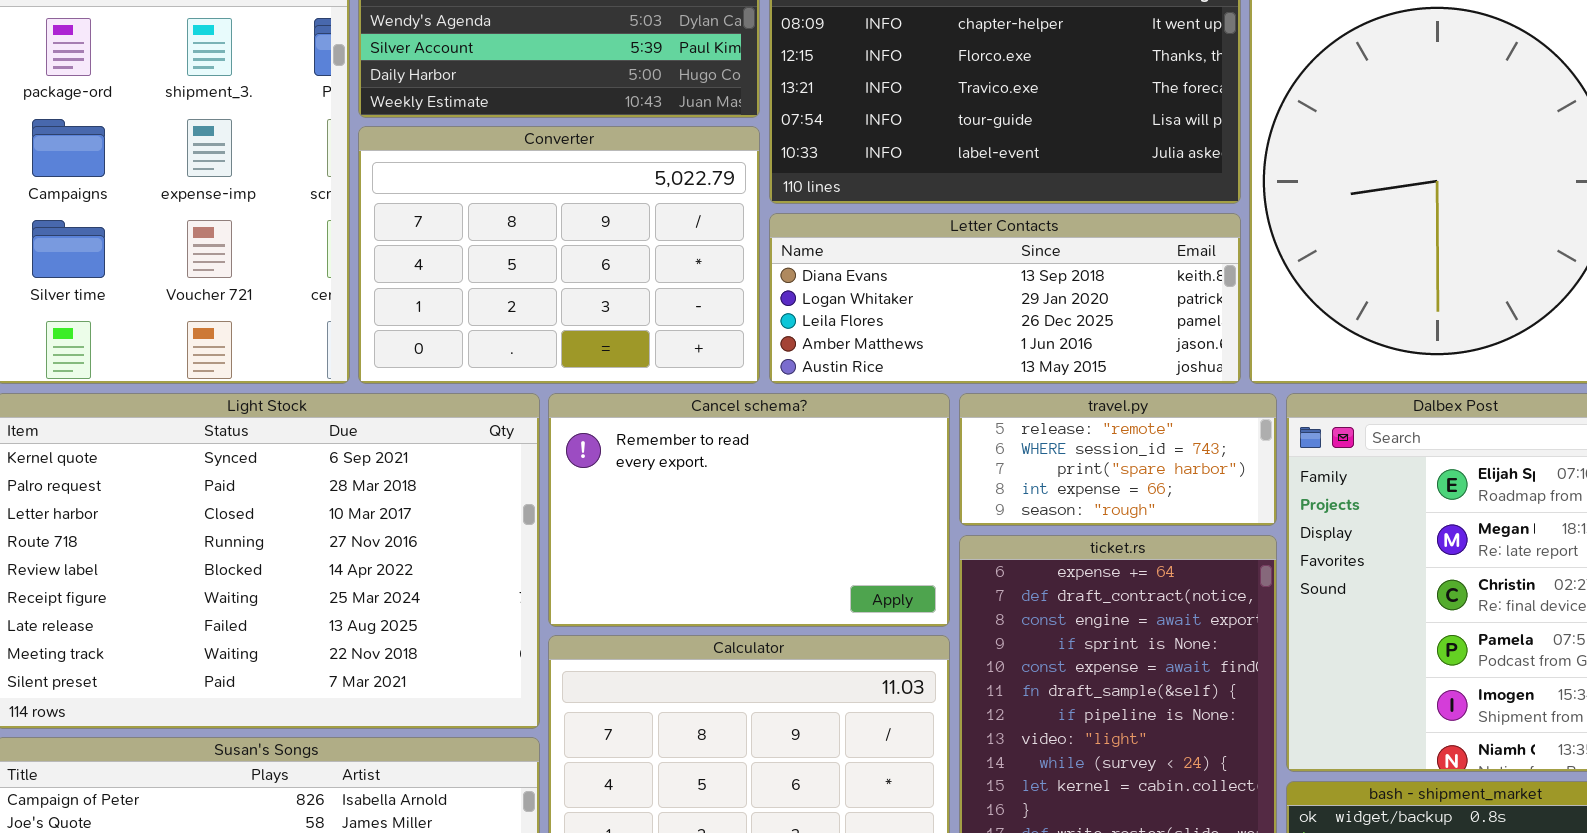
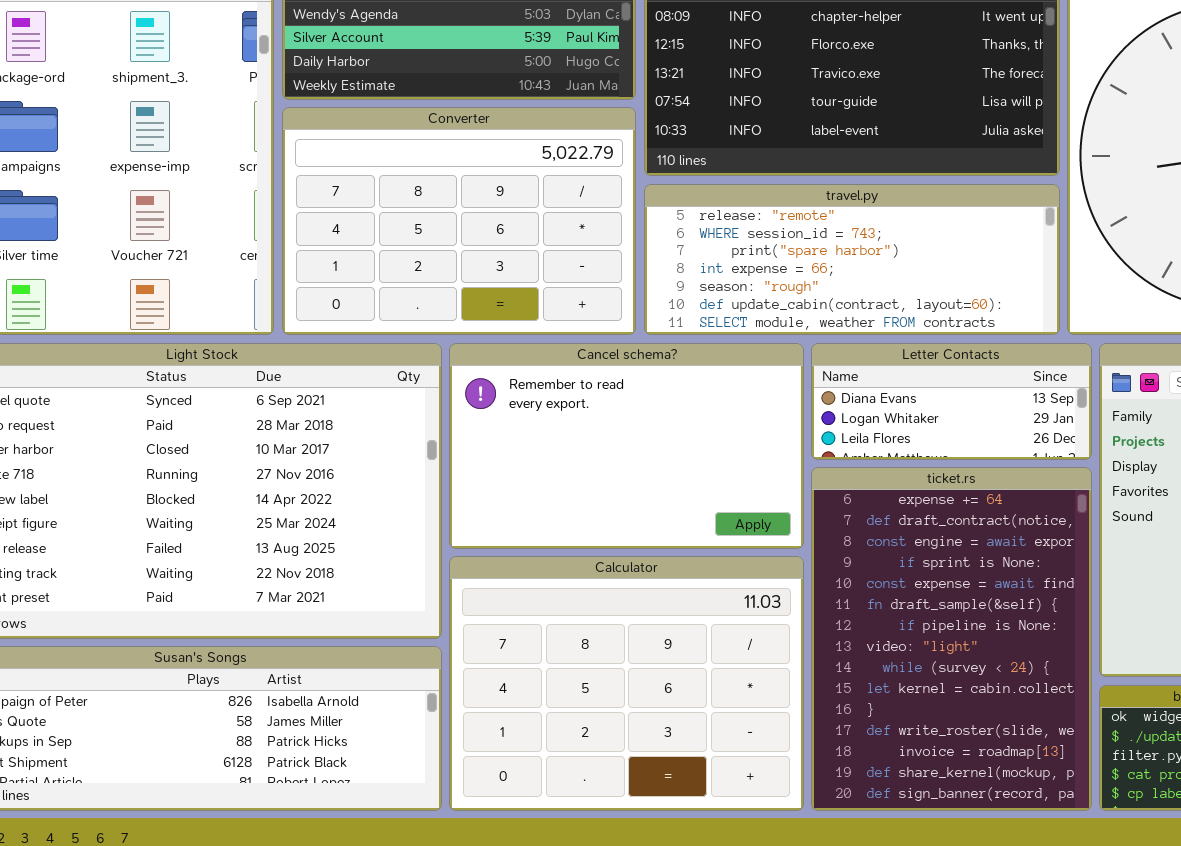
Letter Contacts: [769,213,1241,384] -> [811,343,1092,460], moved, resized
travel.py: [959,393,1277,526] -> [644,184,1060,335], moved, resized

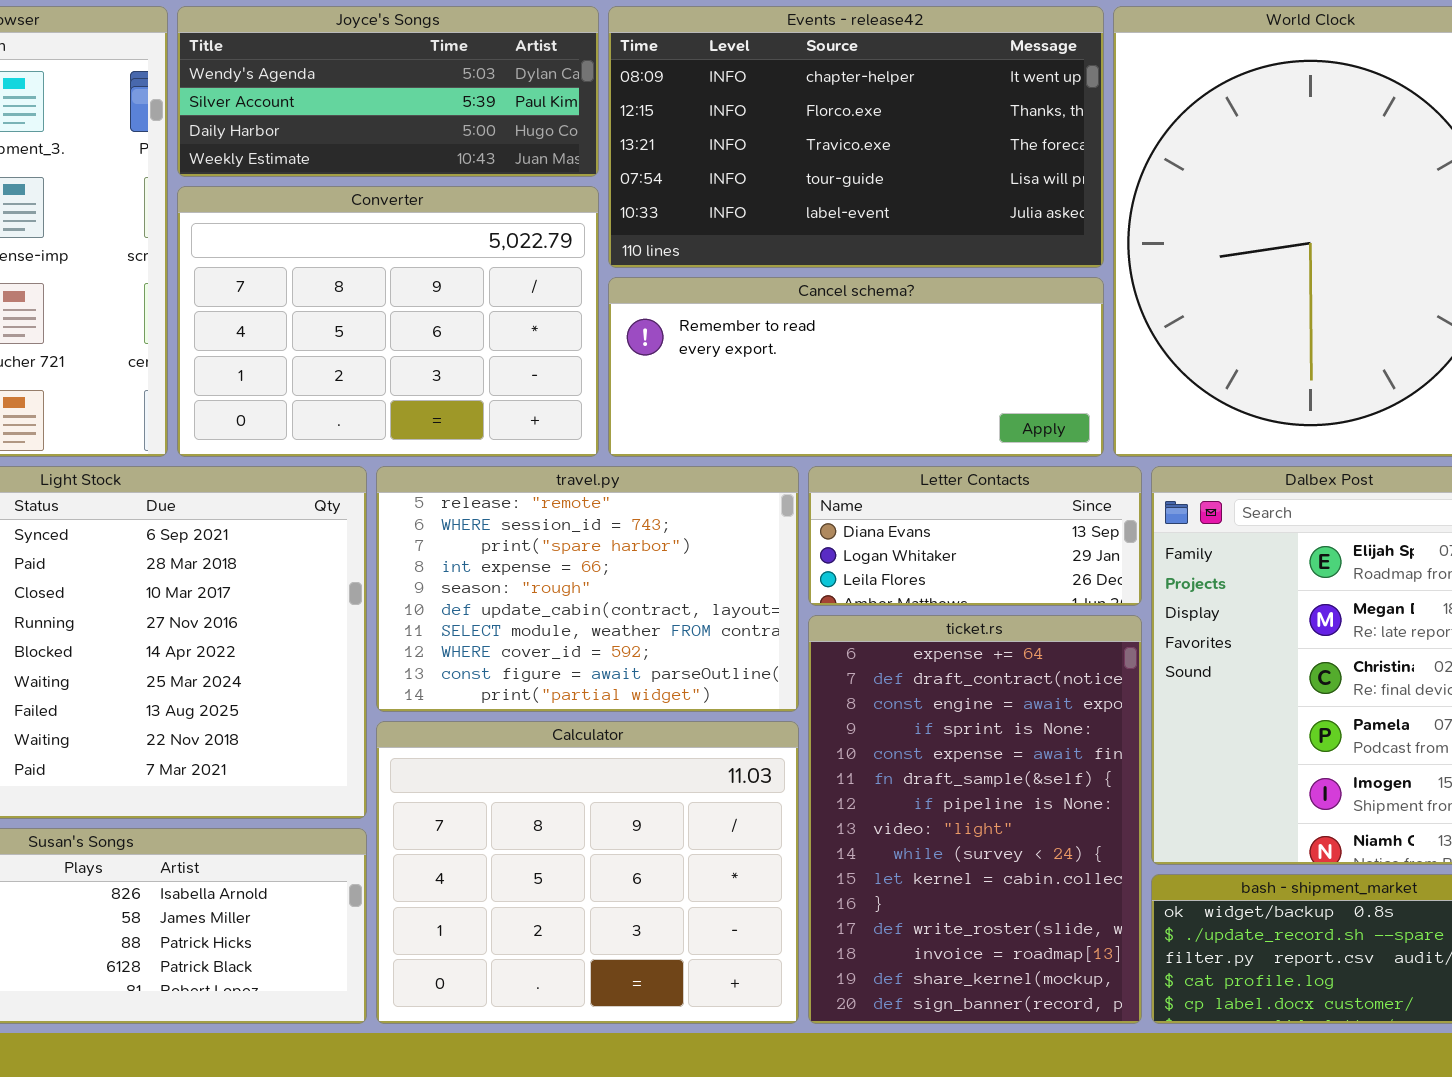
travel.py: [644,184,1060,335] -> [376,466,799,712], moved, resized
Cancel schema?: [449,343,804,549] -> [608,277,1104,457], moved, resized

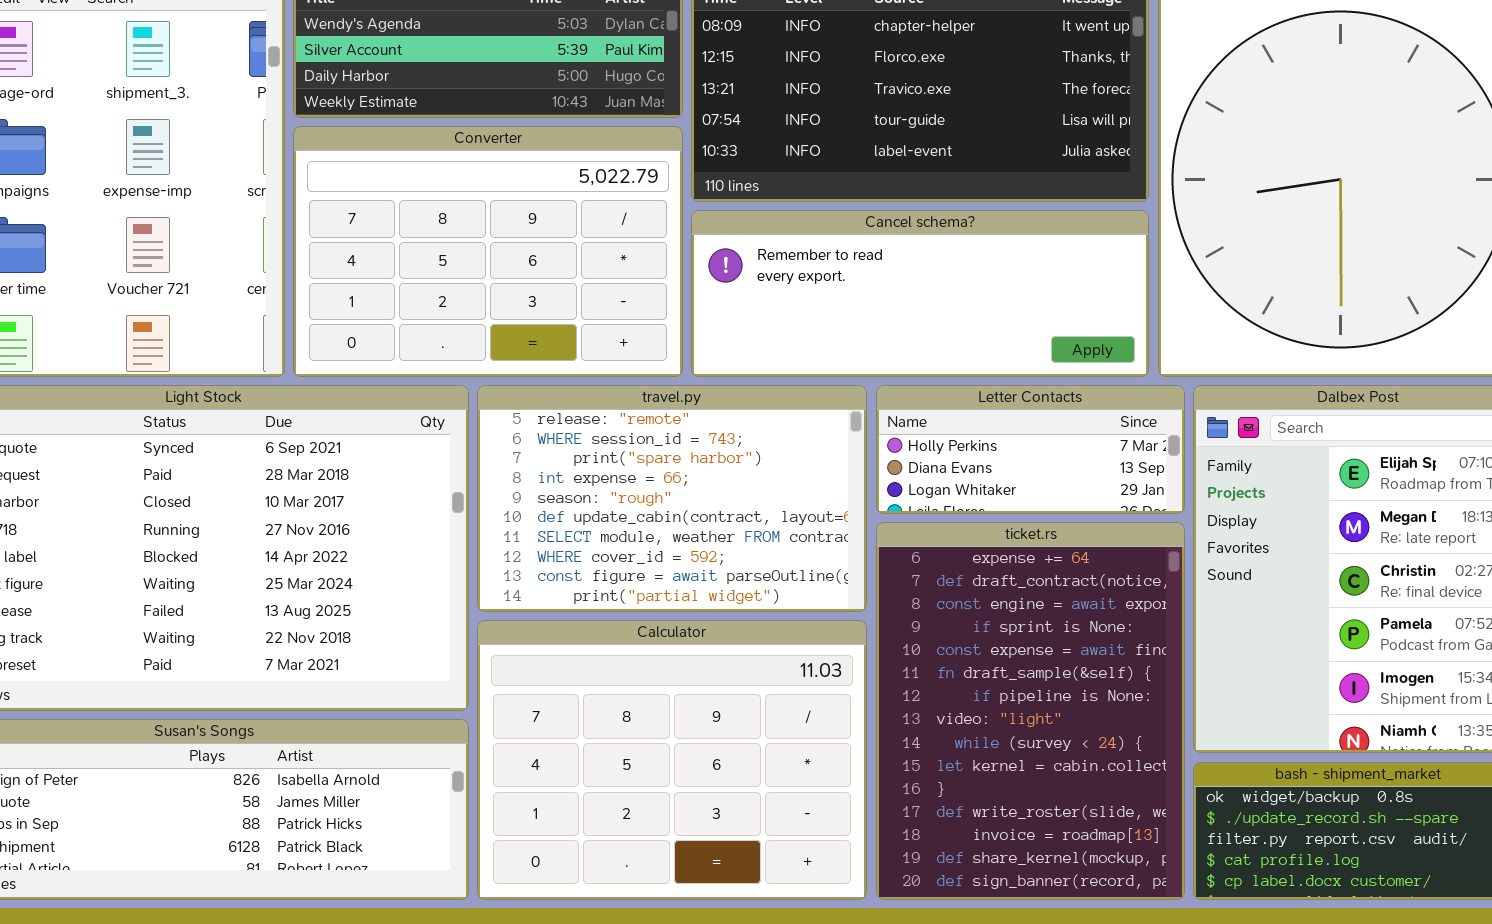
Letter Contacts: [808,466,1142,606] -> [876,385,1185,514], scrolled up 1 row

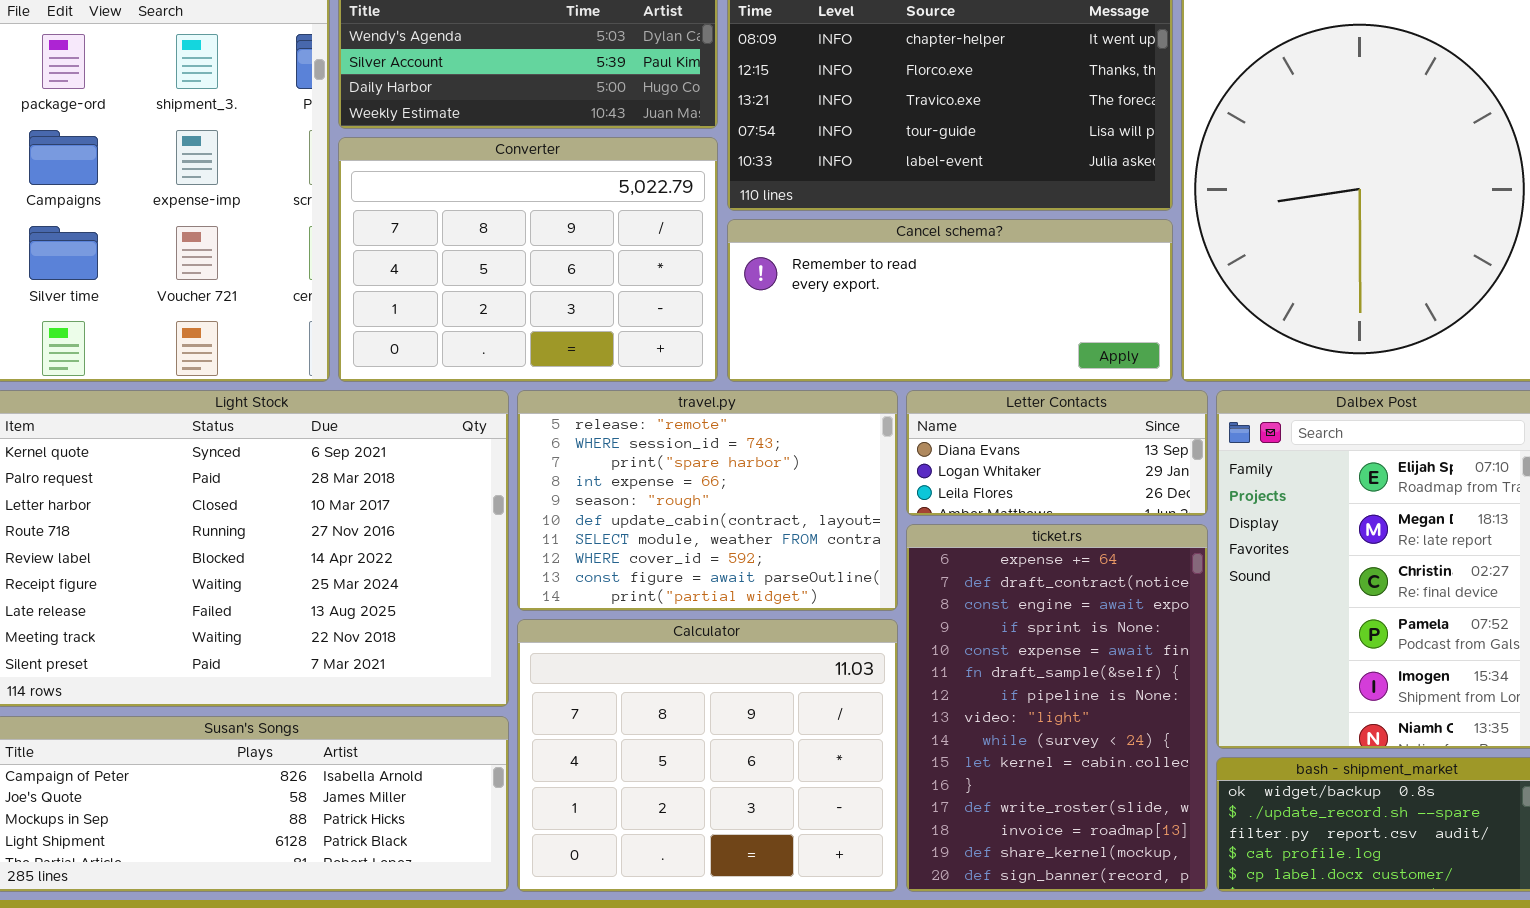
Letter Contacts: [876,385,1185,514] -> [906,390,1208,516], scrolled down 1 row

